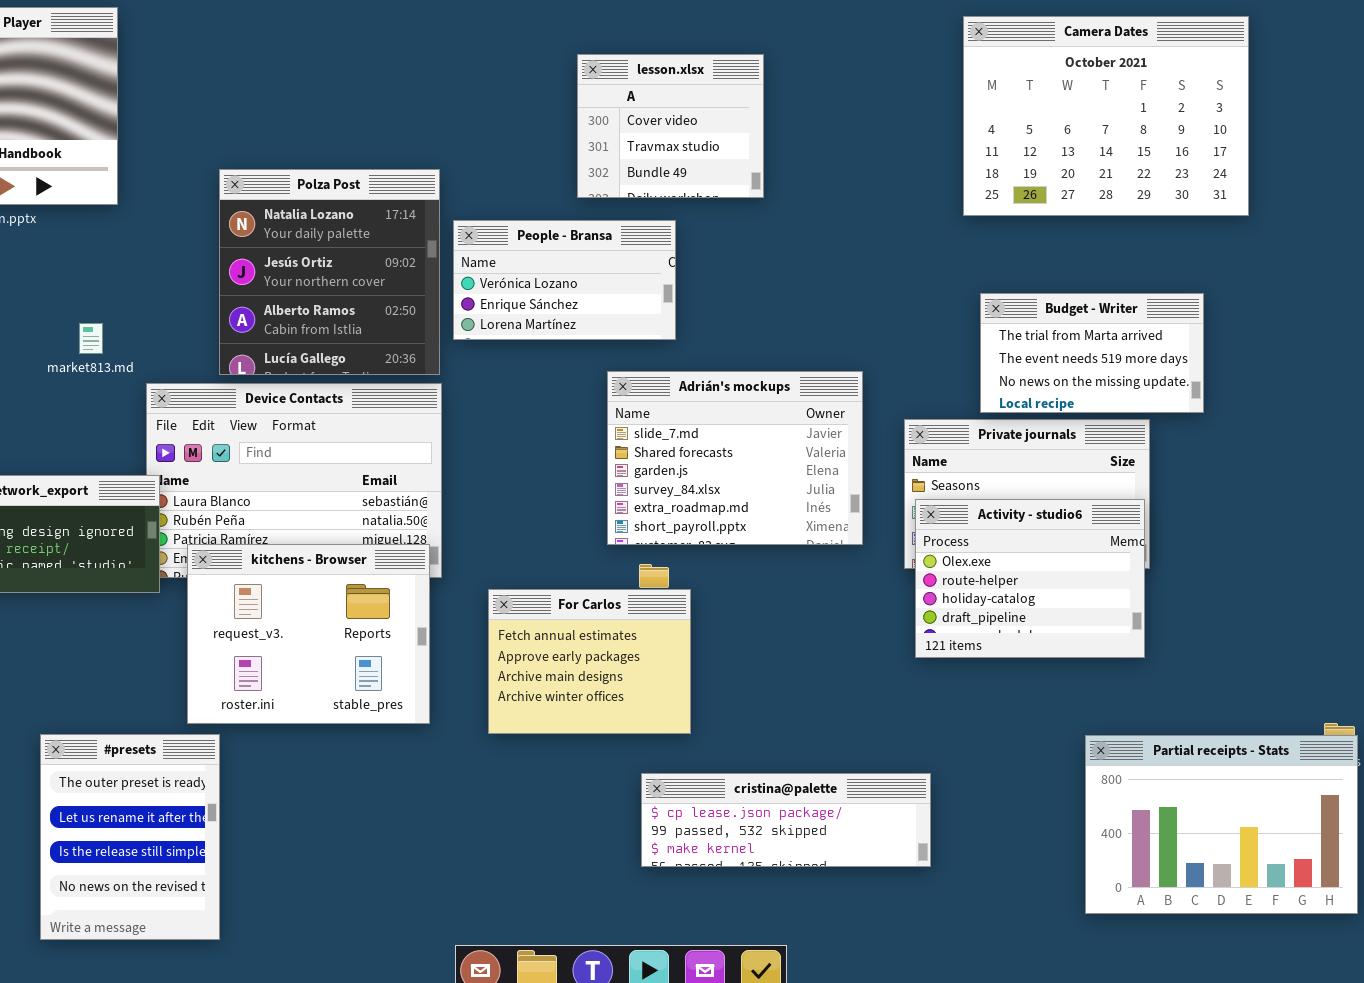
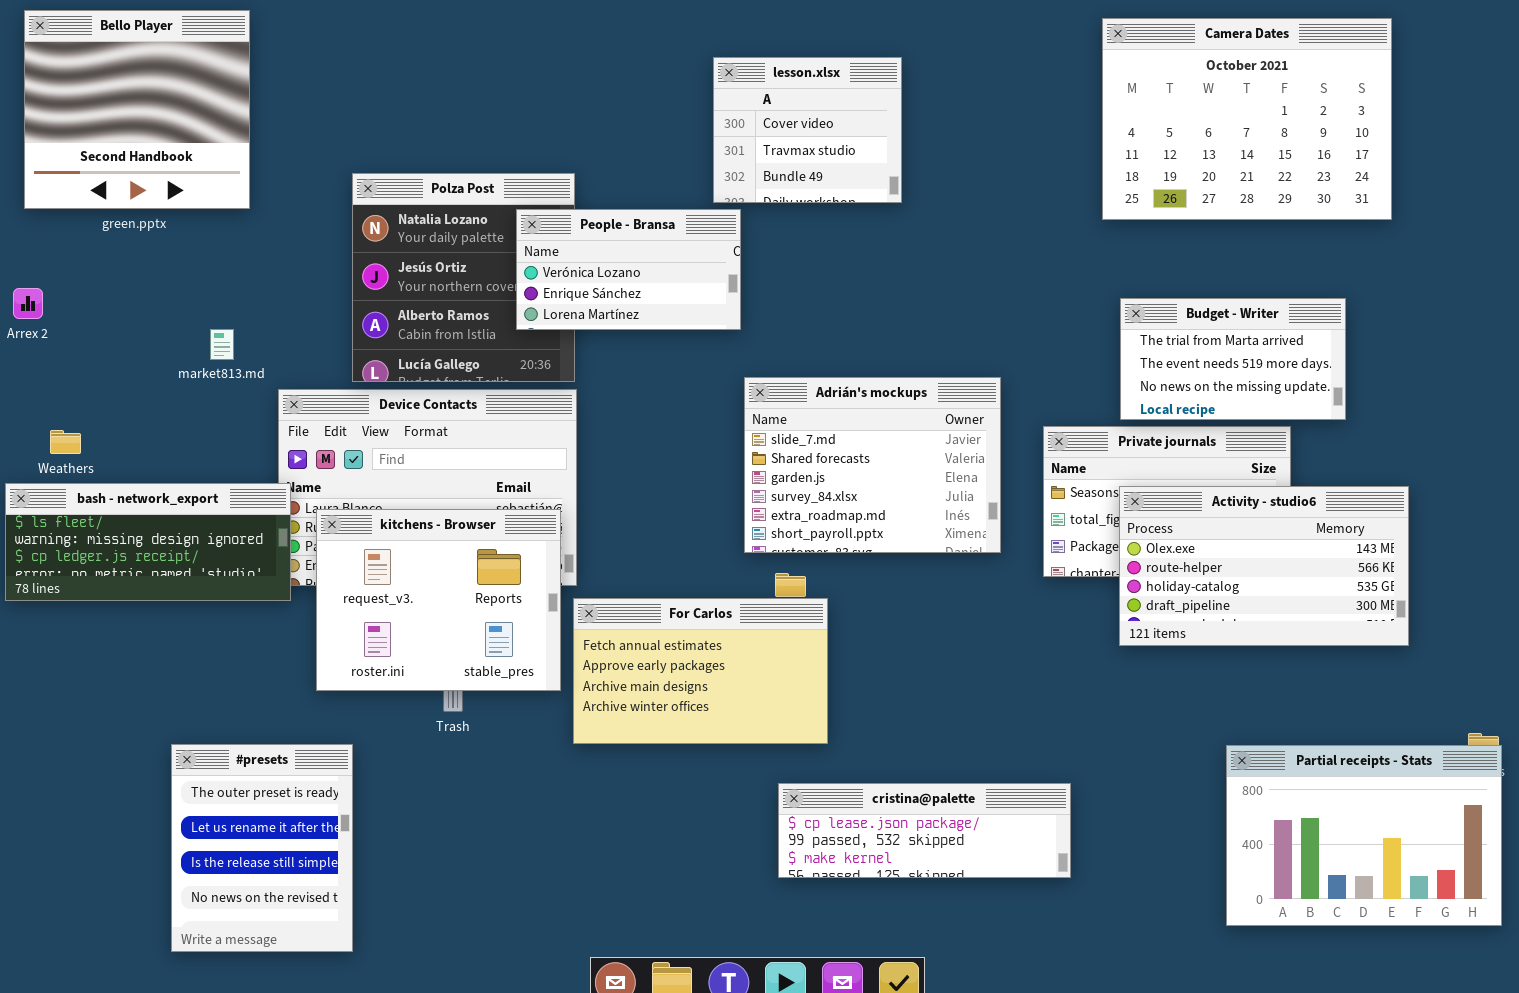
People - Bransa: [453,220,676,340] -> [516,209,741,330], moved
Activity - studio6: [915,499,1145,658] -> [1119,486,1409,646], moved, resized
kitchens - Browser: [187,544,430,724] -> [316,509,561,691], moved
For Carlos: [488,589,691,734] -> [573,598,828,744], resized

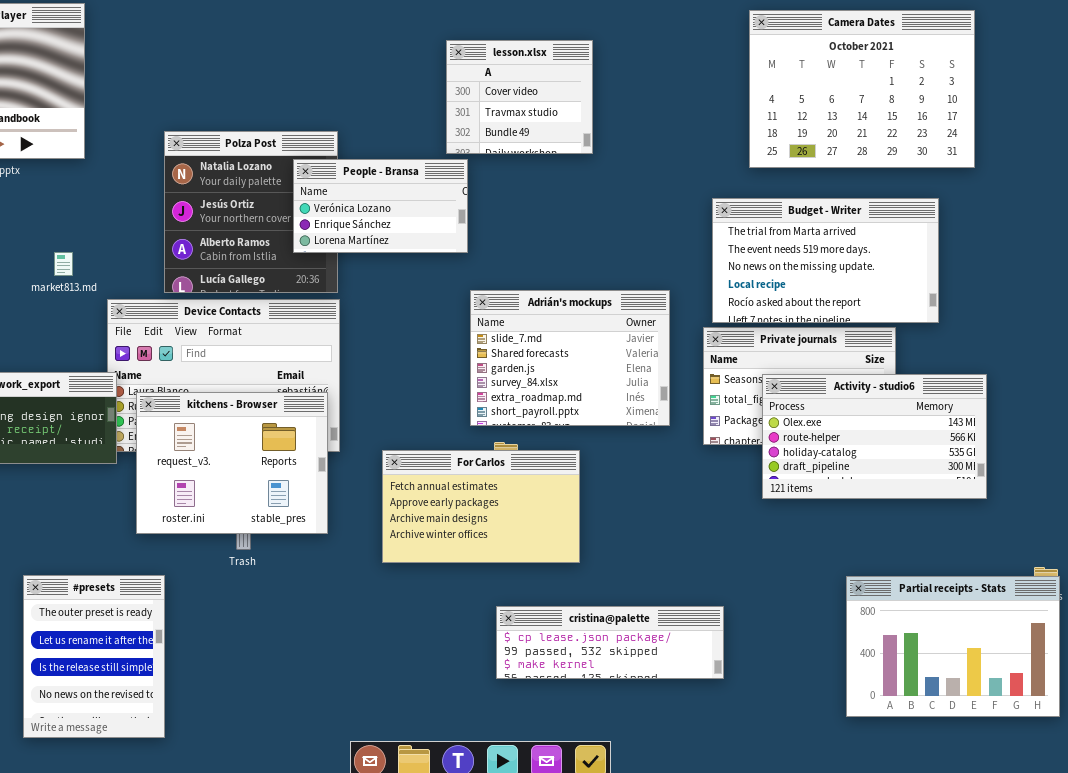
Budget - Writer: [1120,298,1346,420] -> [712,198,939,323], resized
For Carlos: [573,598,828,744] -> [382,450,580,563], moved

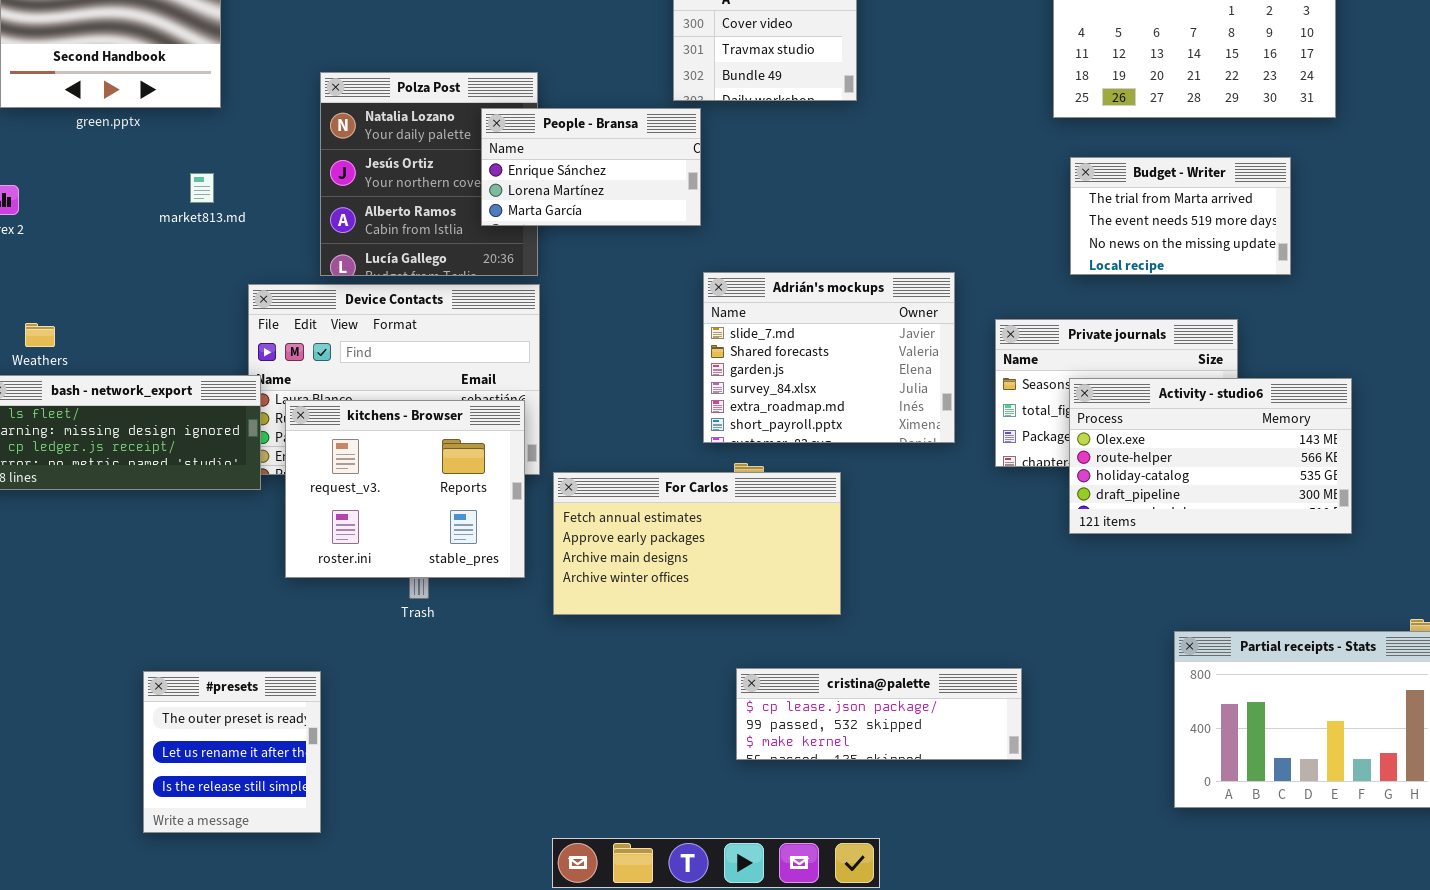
People - Bransa: [293,159,468,253] -> [481,108,701,226], scrolled down 1 row
Budget - Writer: [712,198,939,323] -> [1070,157,1291,275], resized
market813.md: [54,252,73,276] -> [190,173,214,203], moved
For Carlos: [382,450,580,563] -> [553,472,841,615], resized
#presets: [23,575,165,738] -> [143,671,321,833], resized

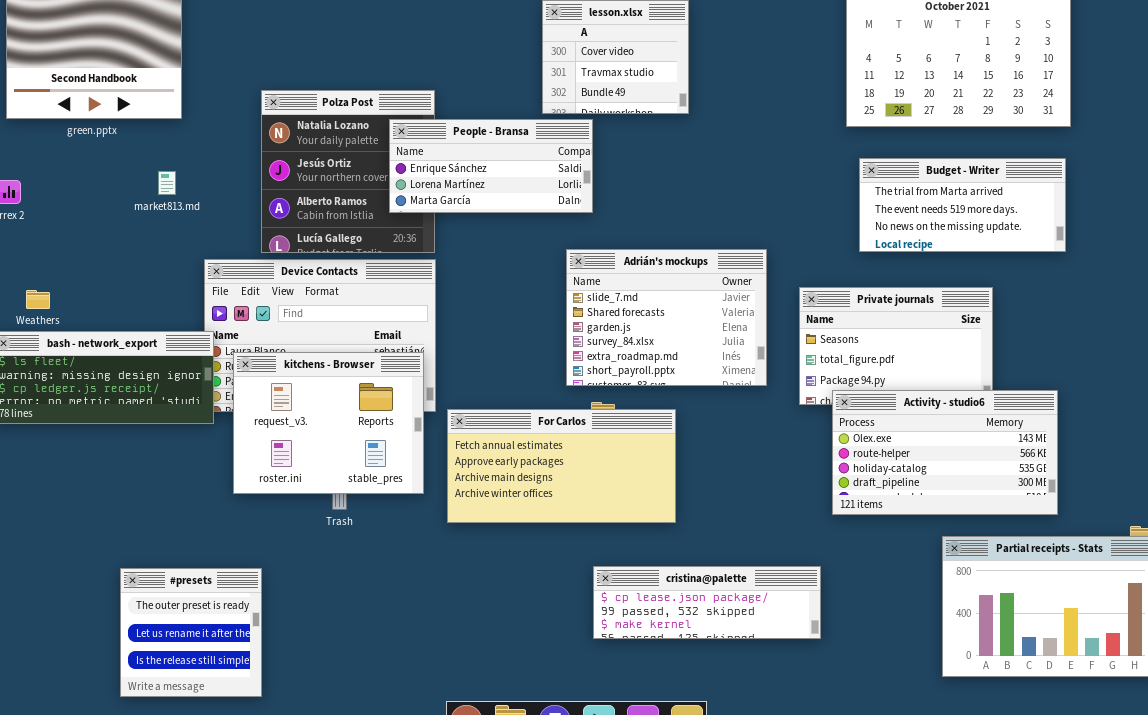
People - Bransa: [481,108,701,226] -> [389,119,593,213], resized
Budget - Writer: [1070,157,1291,275] -> [859,158,1066,252], resized
Activity - studio6: [1069,378,1352,534] -> [832,390,1058,515], moved

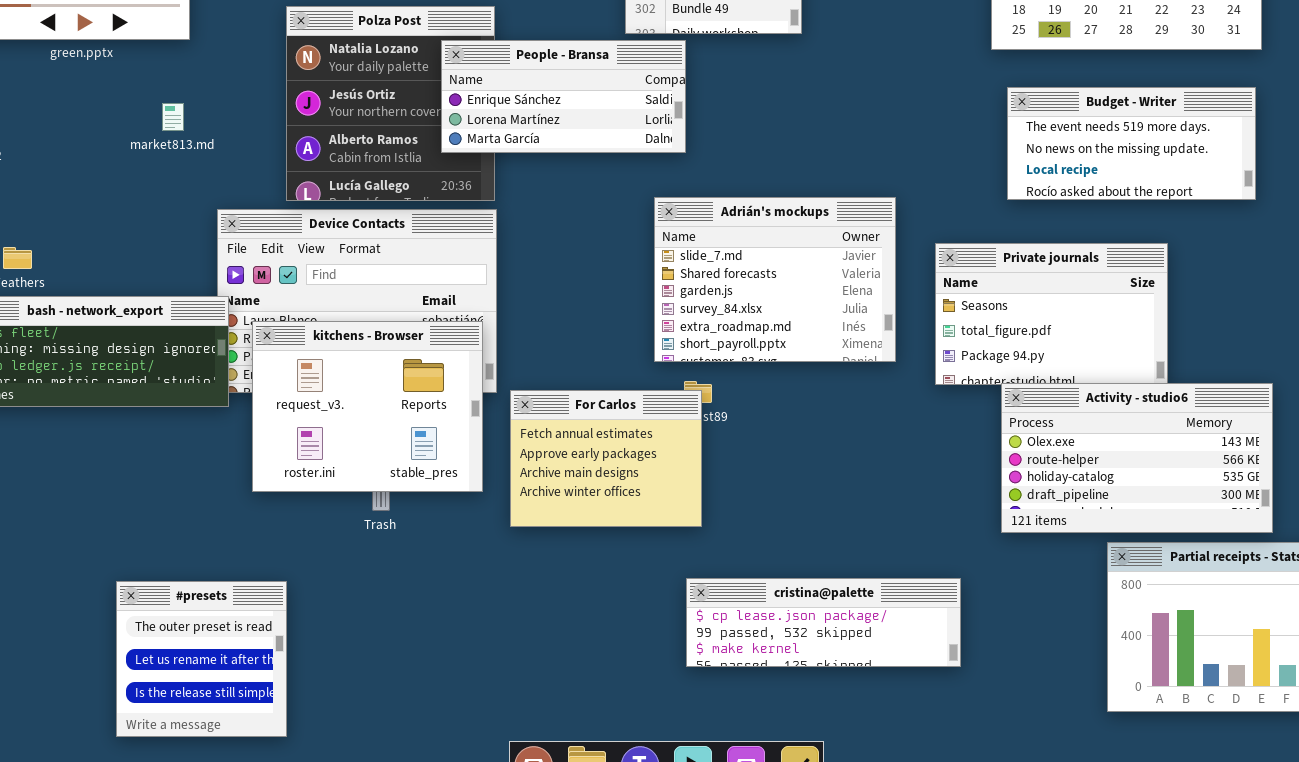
Budget - Writer: [859,158,1066,252] -> [1007,87,1256,200], scrolled down 1 row
Activity - studio6: [832,390,1058,515] -> [1001,383,1273,533], moved
For Carlos: [447,409,676,523] -> [510,390,702,527], resized

